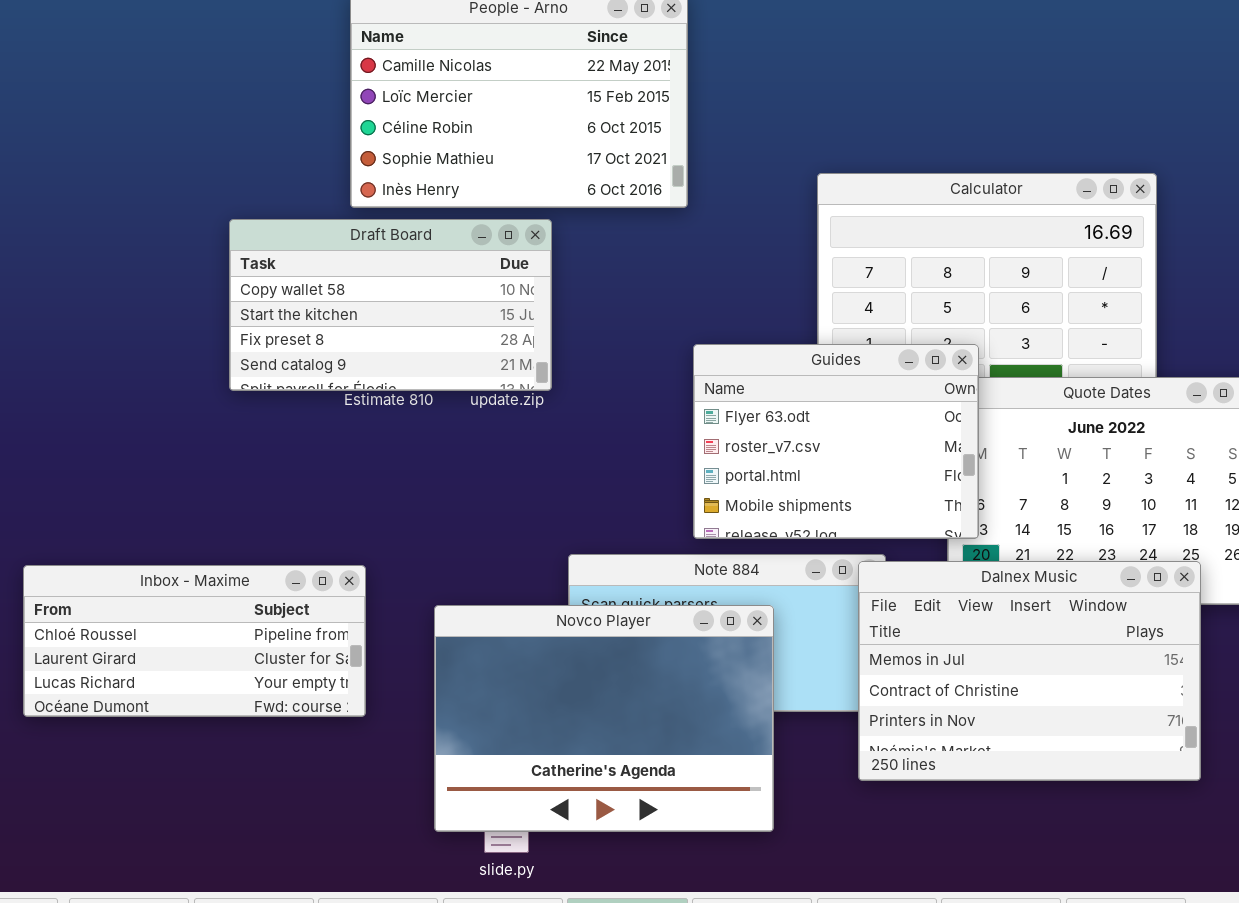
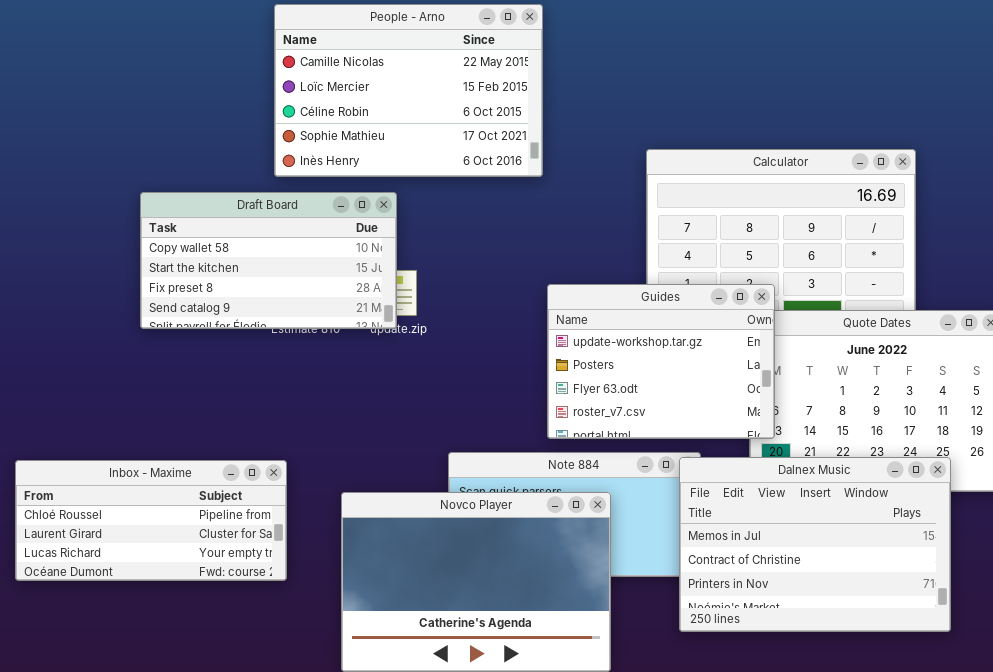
Draft Board: [229,219,552,391] -> [140,192,397,329], moved
Guides: [693,344,979,539] -> [547,284,775,439], scrolled up 2 rows

